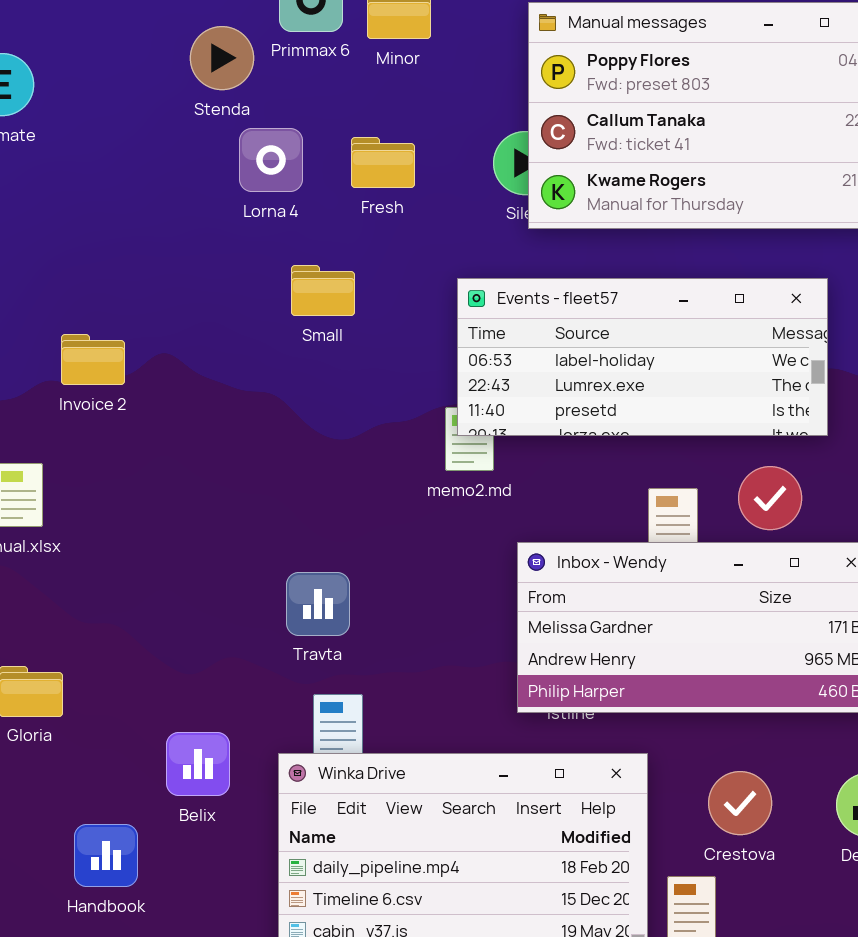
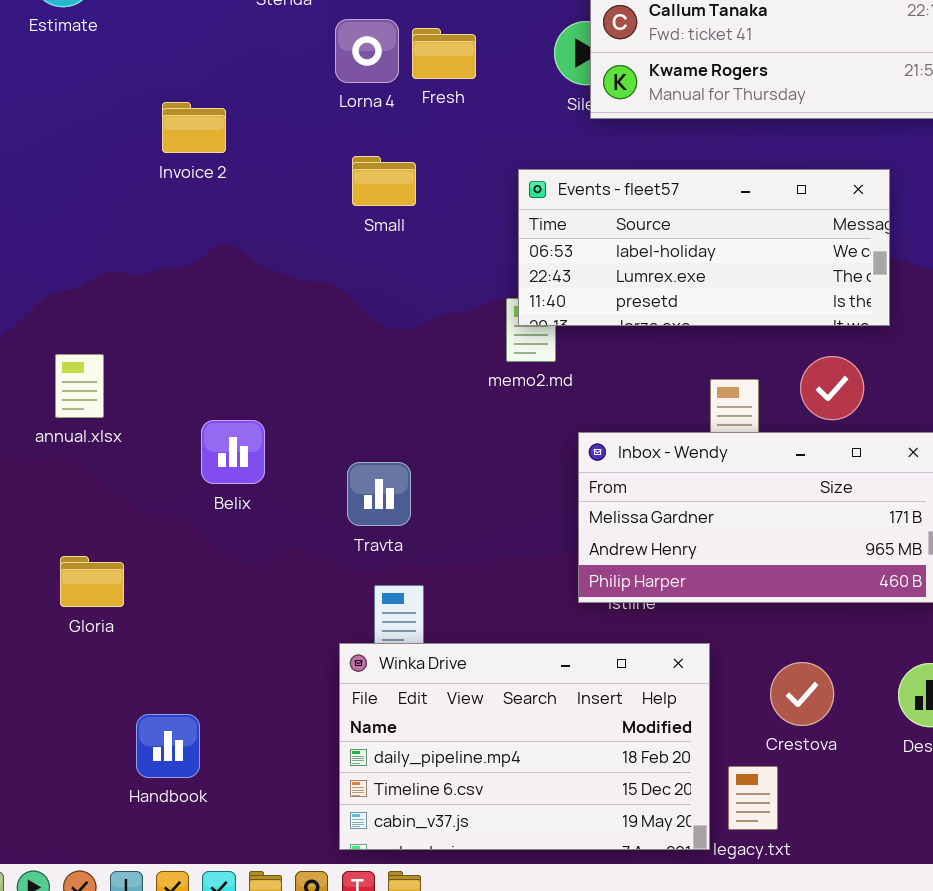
Lorna 4: [239,128,303,192] -> [335,19,399,83], moved
Invoice 2: [61,334,125,385] -> [162,102,226,153], moved
Belix: [166,732,230,796] -> [201,420,265,484], moved

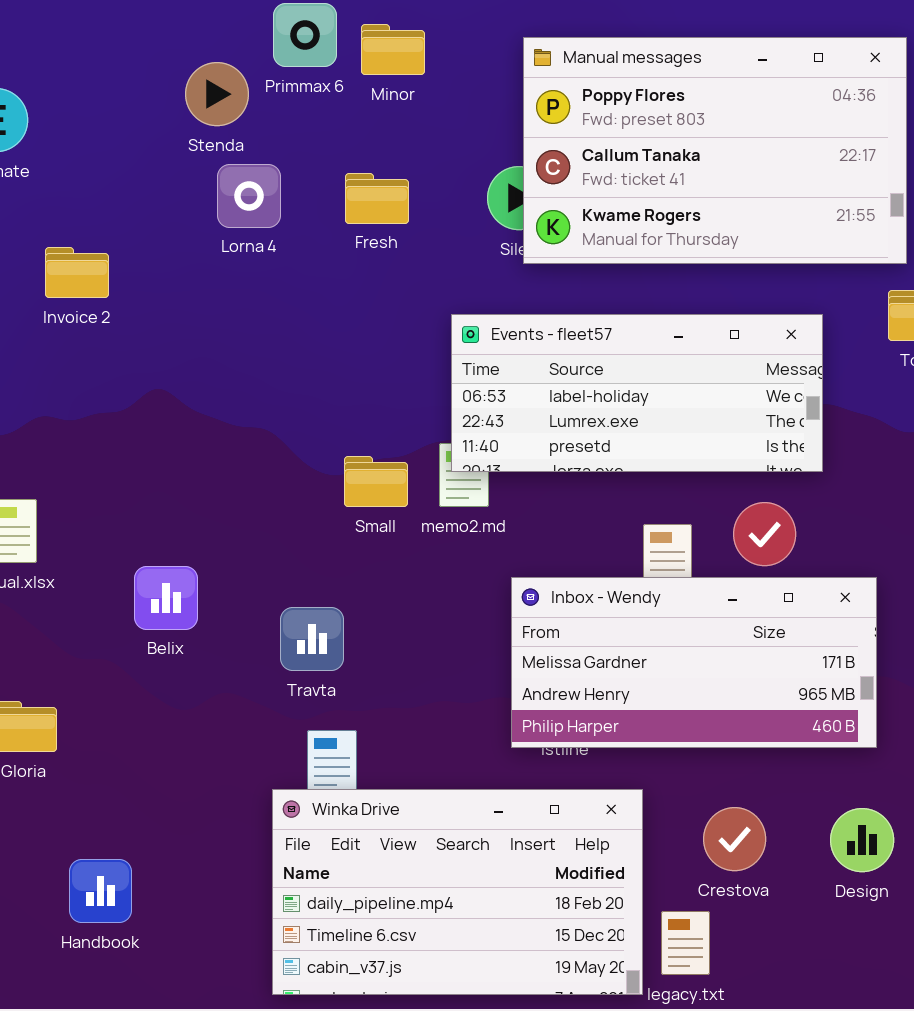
Lorna 4: [335,19,399,83] -> [217,164,281,228], moved
Invoice 2: [162,102,226,153] -> [45,247,109,298], moved
Small: [352,156,416,206] -> [344,456,408,507], moved

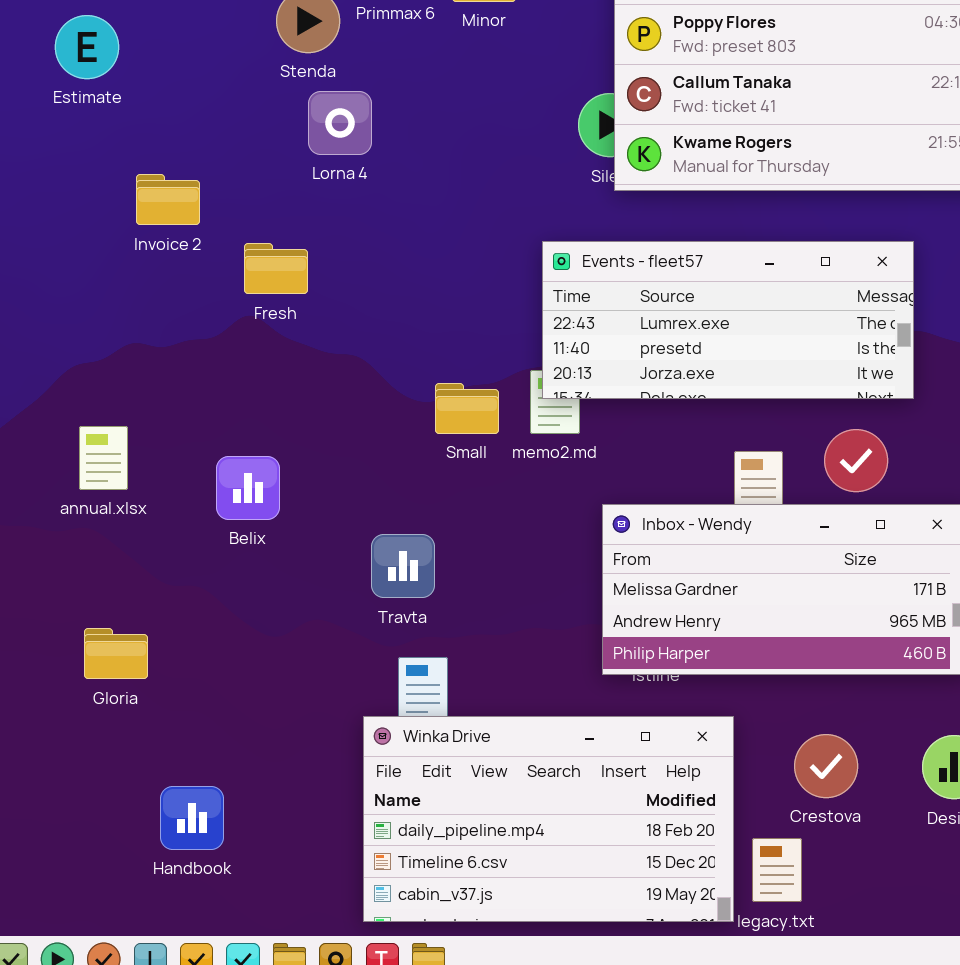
Fresh: [345,173,409,224] -> [244,243,308,294], moved
Events - fleet57: [451,314,823,472] -> [542,241,914,399], scrolled down 1 row
Belix: [134,566,198,630] -> [216,456,280,520], moved

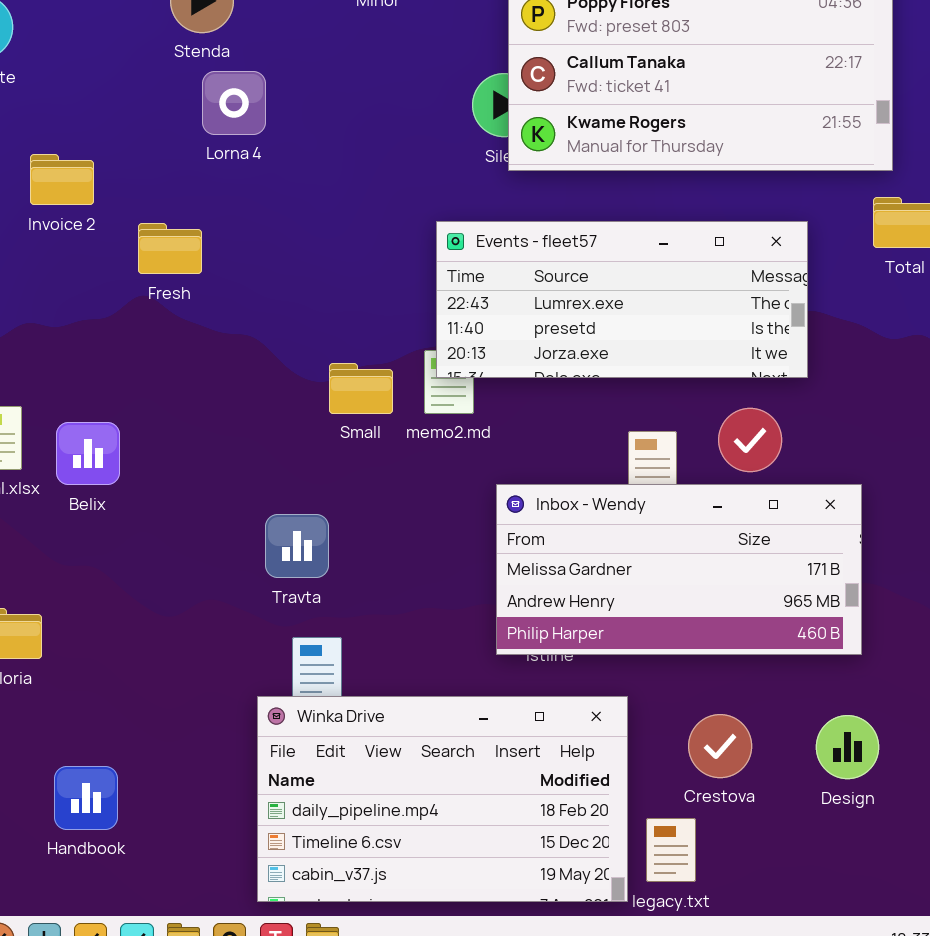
Belix: [216,456,280,520] -> [56,422,120,485], moved

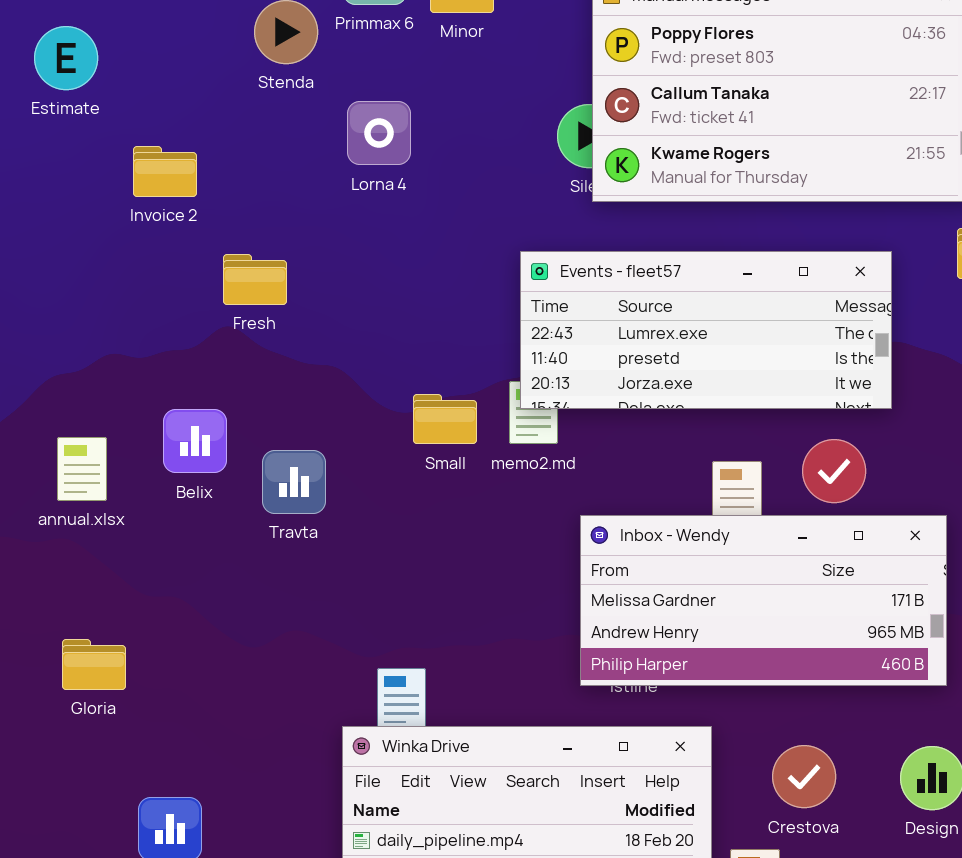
Lorna 4: [202,71,266,135] -> [347,101,411,165], moved
Invoice 2: [30,154,94,205] -> [133,146,197,197], moved
Belix: [56,422,120,485] -> [163,409,227,473], moved
Travta: [265,514,329,578] -> [262,450,326,514], moved

